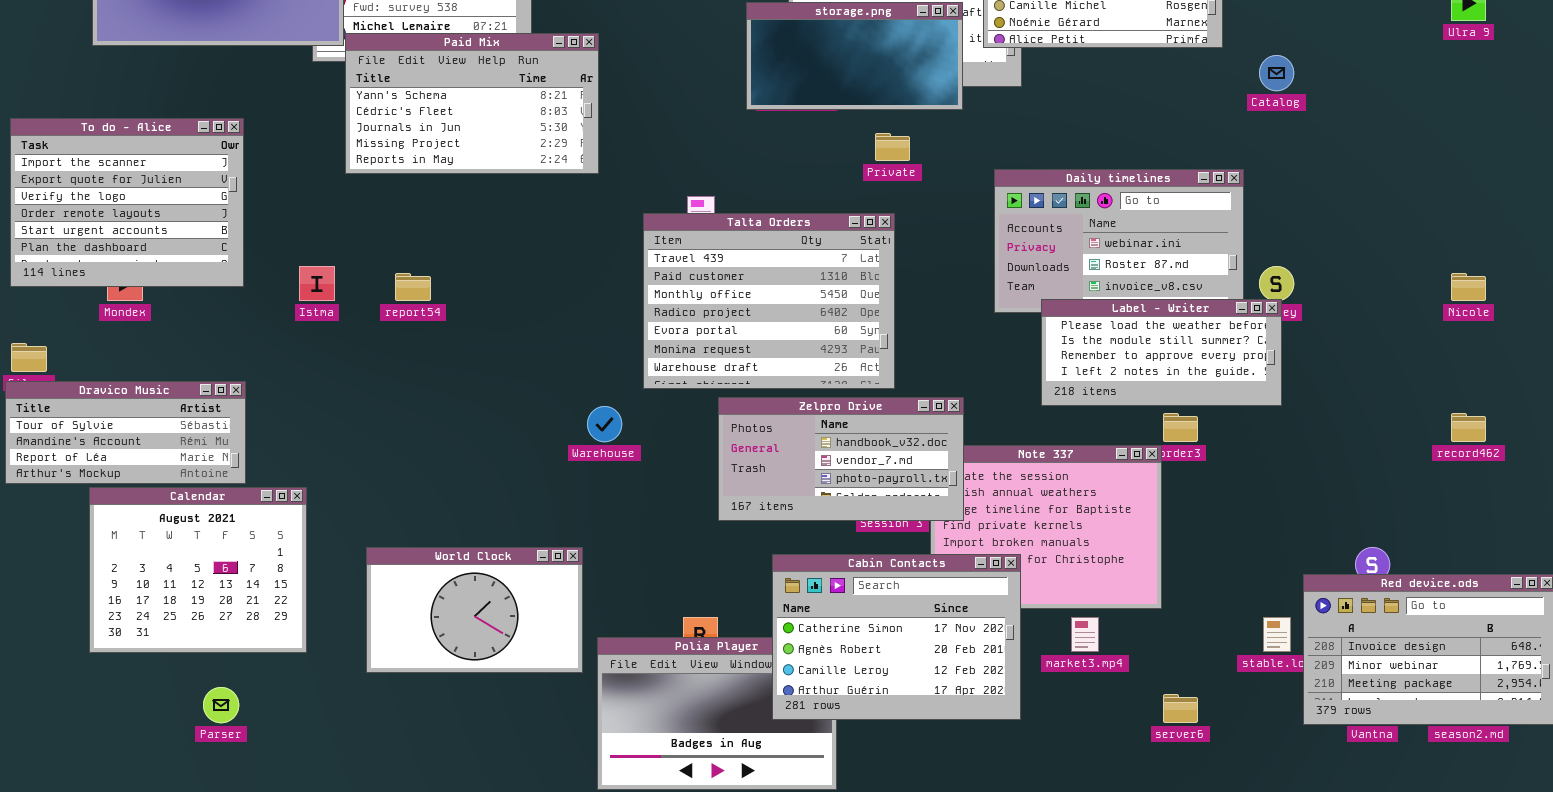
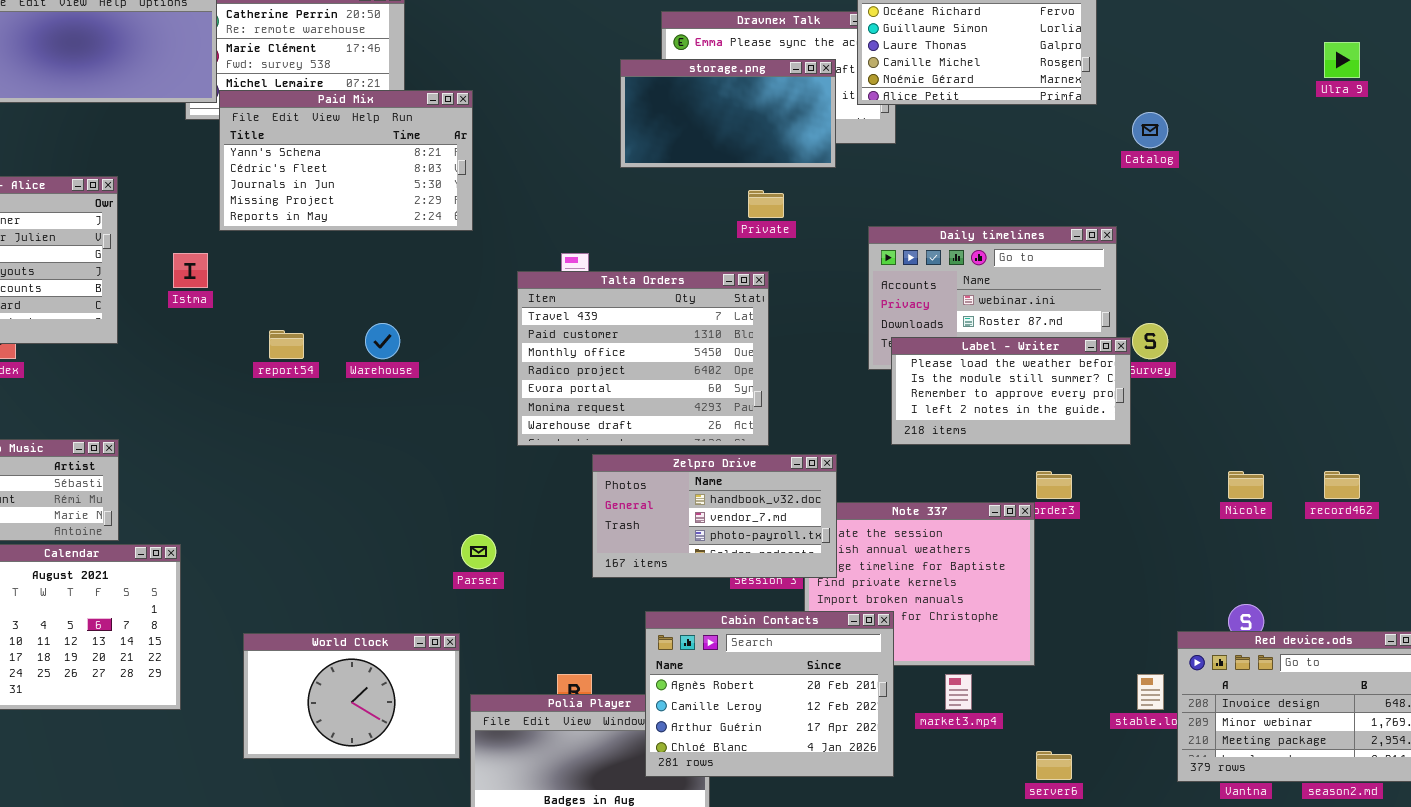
Istma: [299,266,335,301] -> [173,253,208,288], moved
Nicole: [1451,273,1486,301] -> [1228,471,1264,499], moved
Label - Writer: [1041,299,1282,406] -> [891,337,1131,445], moved
Warehouse: [587,406,622,442] -> [365,323,400,359], moved
World Clock: [366,547,583,673] -> [243,633,460,759], moved
Cabin Contacts: [772,554,1021,720] -> [645,611,894,777], scrolled down 1 row
Parser: [203,687,239,723] -> [461,534,496,569], moved

